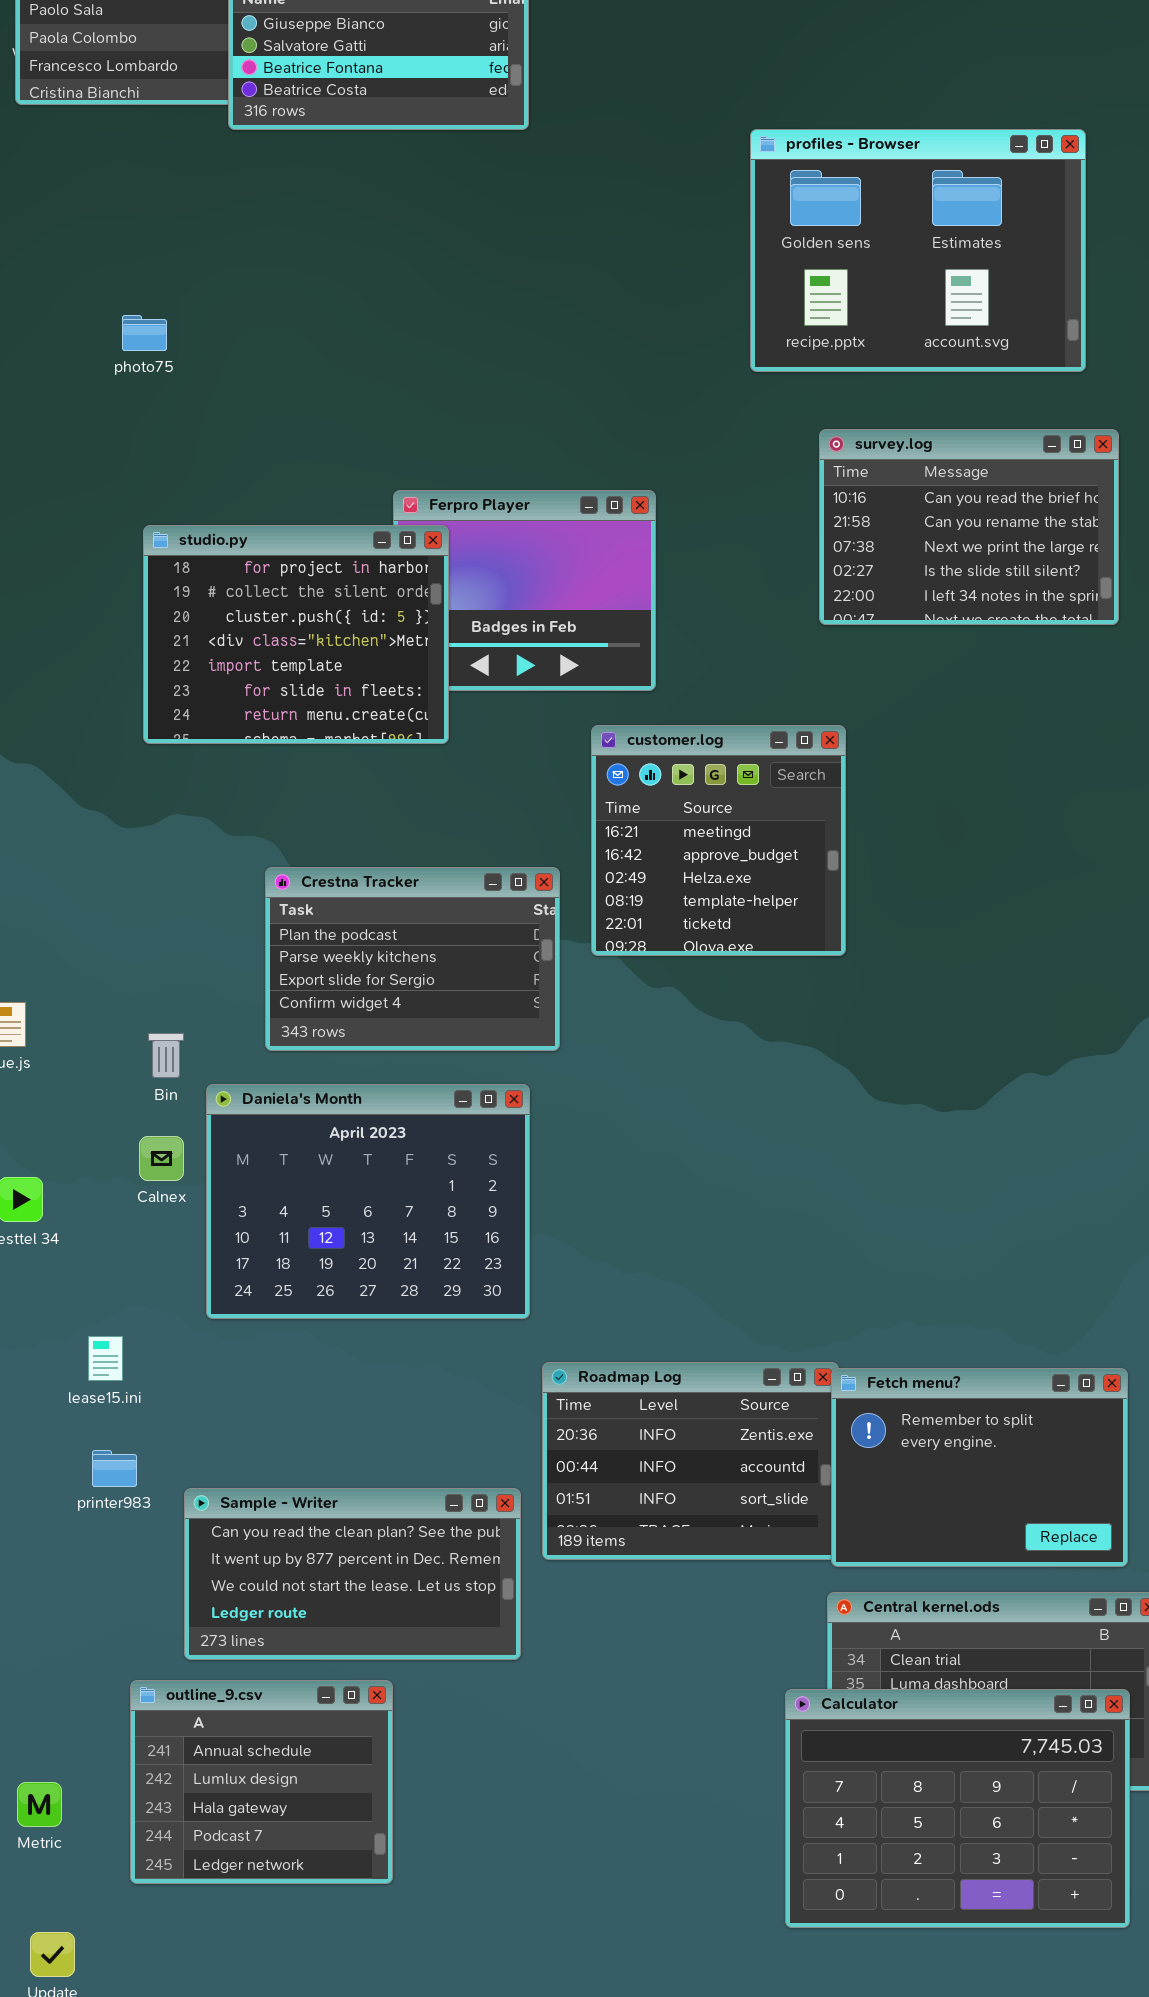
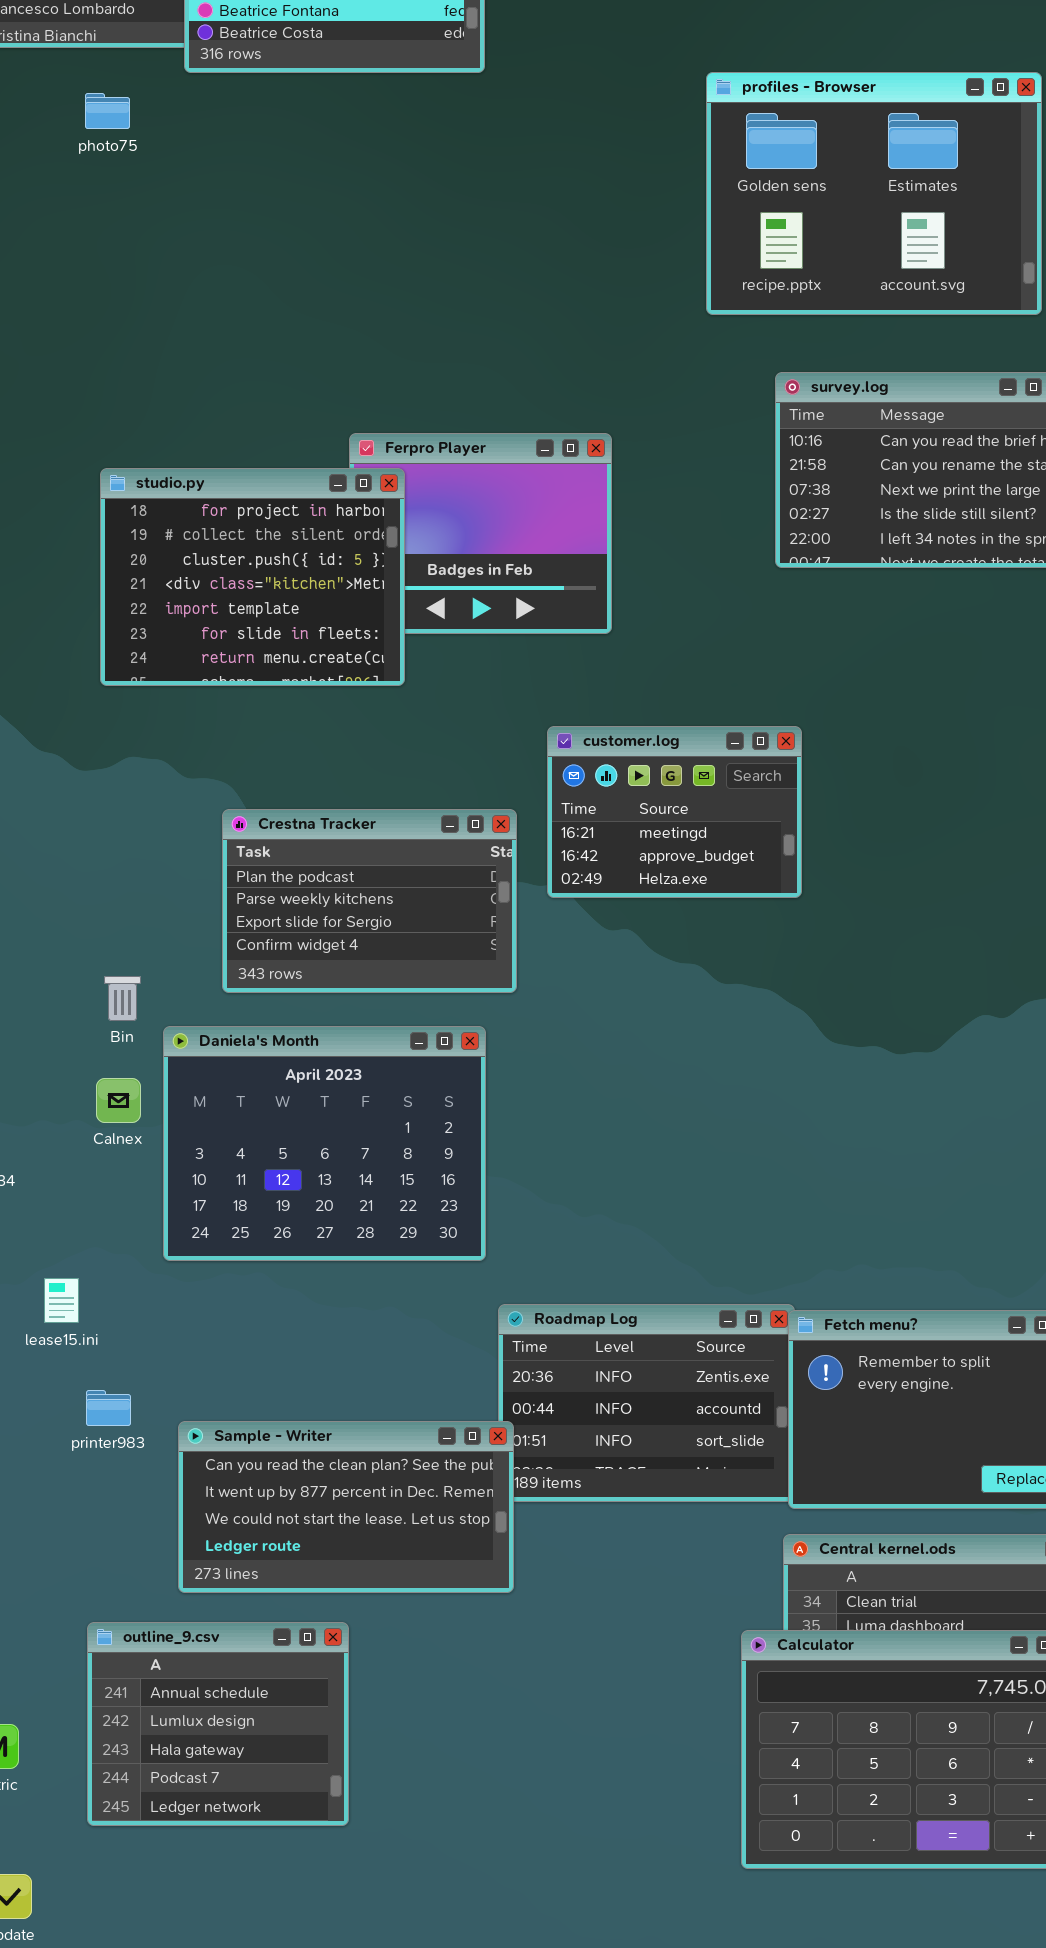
photo75: [122,315,167,351] -> [85,93,130,129], moved
customer.log: [591,725,846,956] -> [547,726,802,898], resized
printer983: [92,1450,137,1487] -> [86,1390,131,1426], moved
Sample - Writer: [184,1488,521,1660] -> [178,1421,514,1593], moved

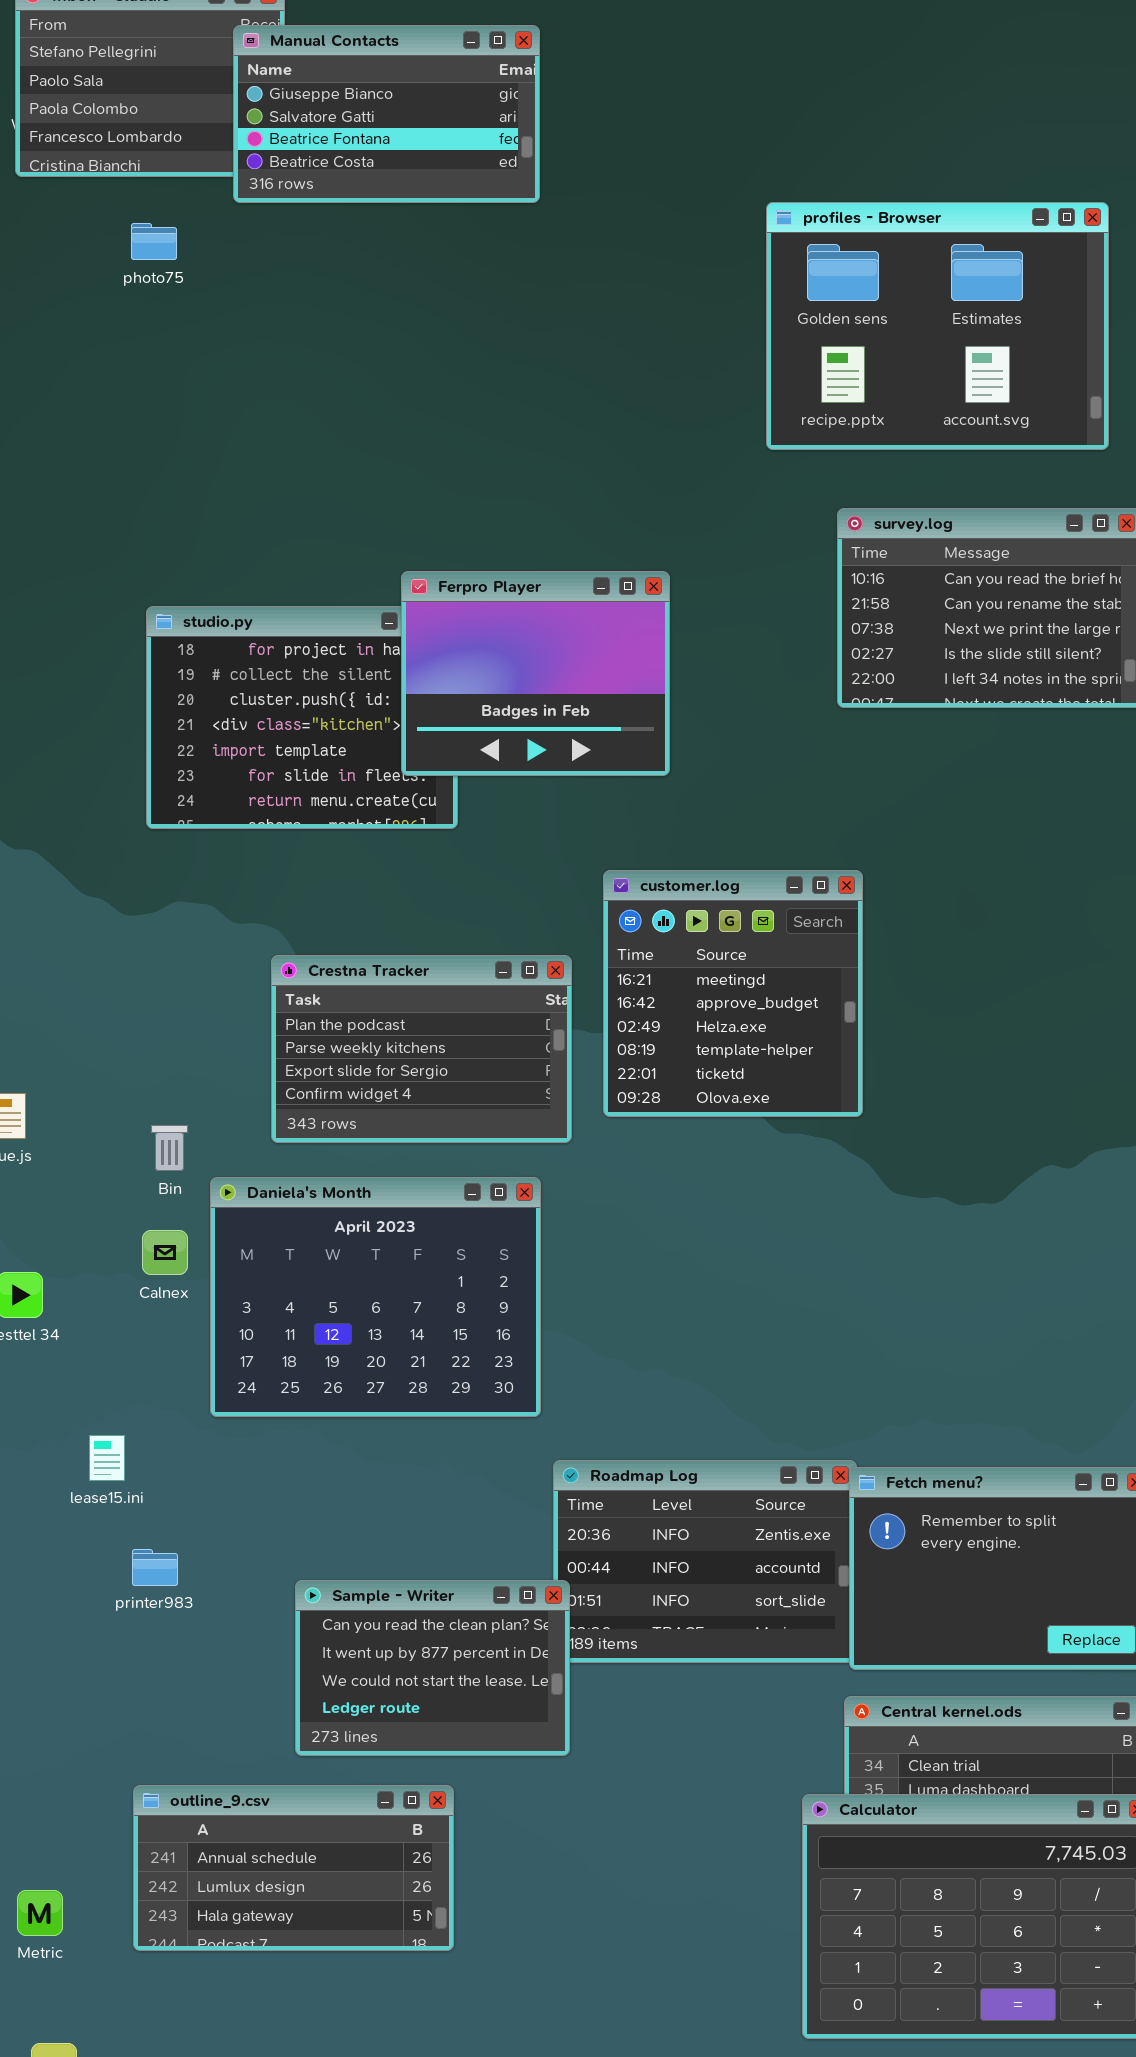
Ferpro Player: [349,433,612,634] -> [401,571,670,776], raised
customer.log: [547,726,802,898] -> [603,870,863,1117], resized
Sample - Writer: [178,1421,514,1593] -> [295,1580,570,1756], resized
outline_9.csv: [87,1622,349,1826] -> [133,1785,454,1951], resized

